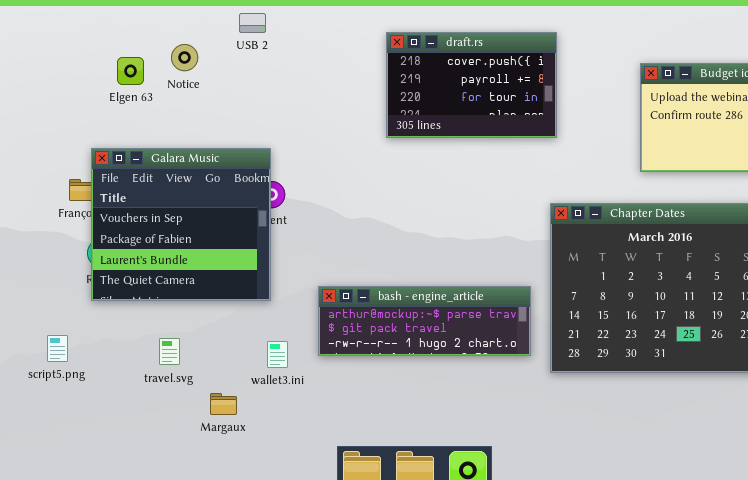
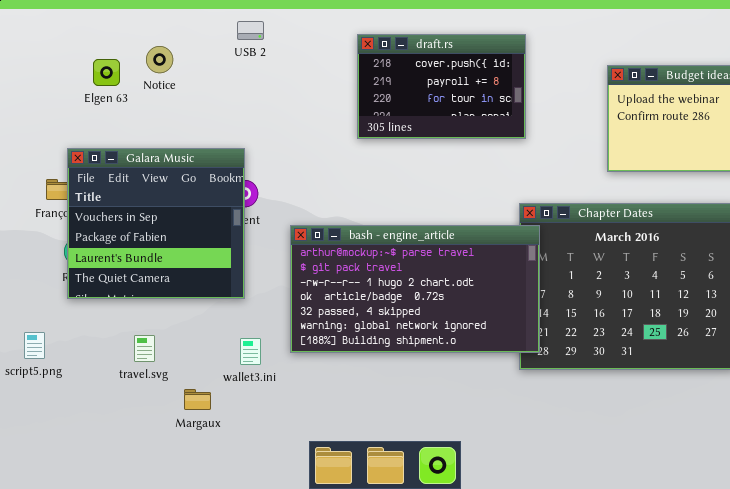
USB 2: [239,13,266,33] -> [237,21,264,40], moved
bash - engine_article: [318,286,531,356] -> [290,225,540,353], resized

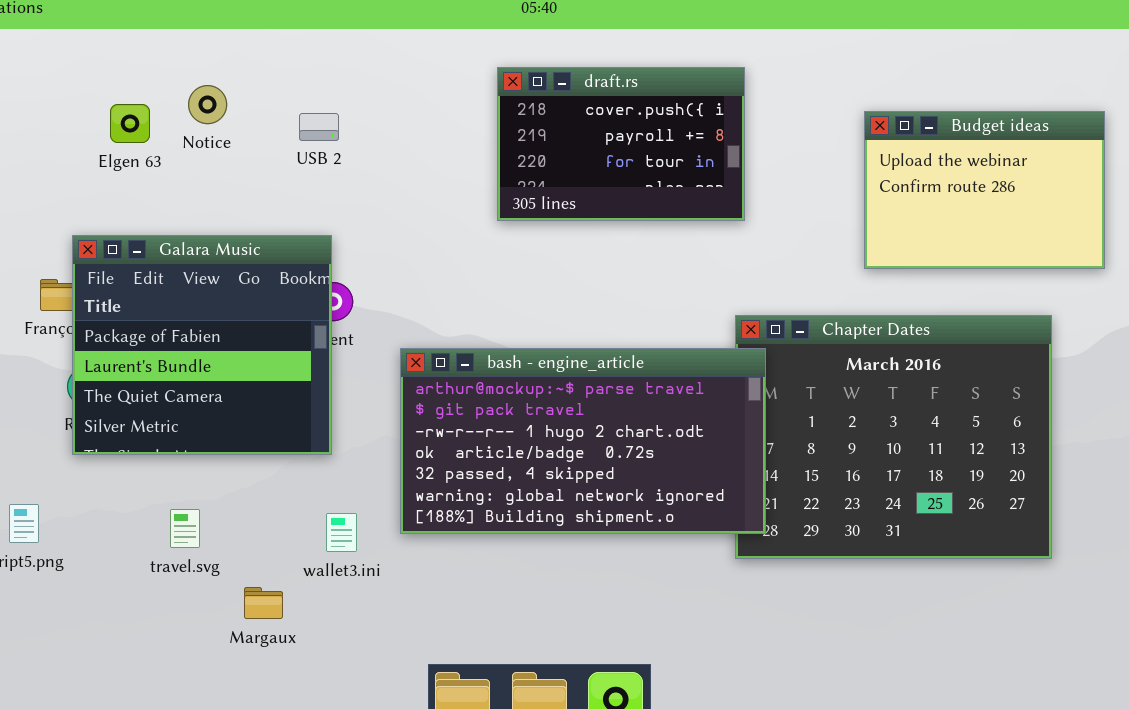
USB 2: [237,21,264,40] -> [299,113,339,141], moved
Galara Music: [67,148,245,299] -> [72,235,332,455], scrolled down 1 row

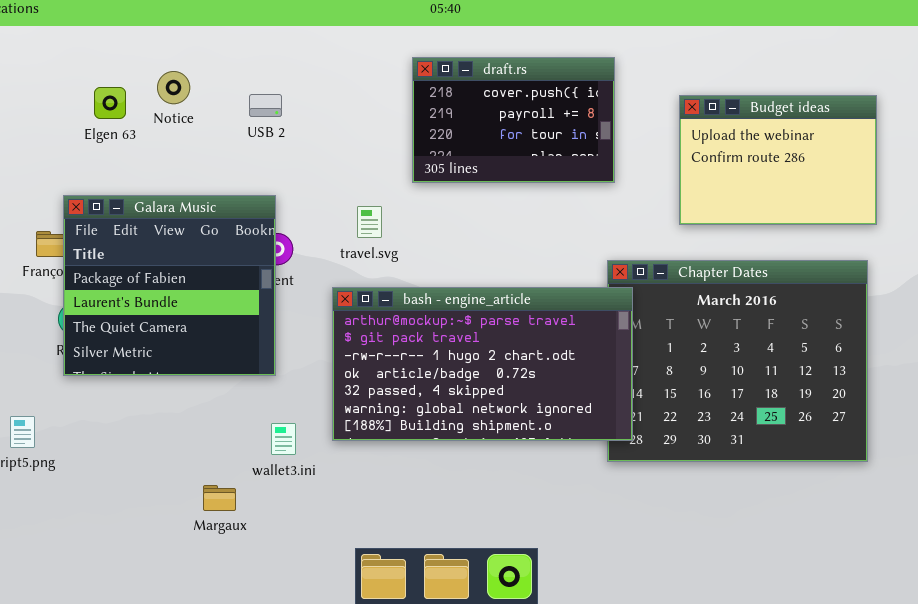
Budget ideas: [864,111,1105,269] -> [679,95,877,225], moved
travel.svg: [170,509,200,548] -> [357,206,382,238], moved

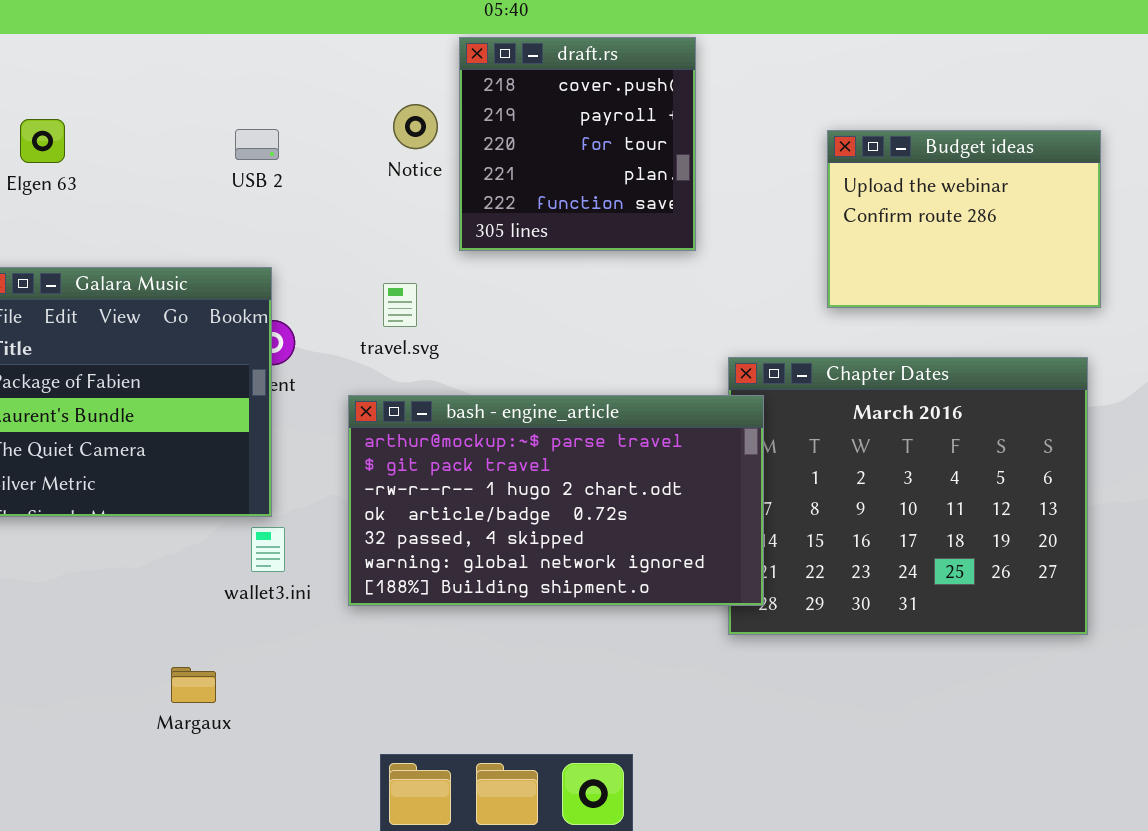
draft.rs: [412,57,615,183] -> [459,37,696,251], resized
Notice: [157,71,190,104] -> [393,104,438,149], moved
wallet3.ini: [271,423,296,455] -> [251,527,285,572], moved

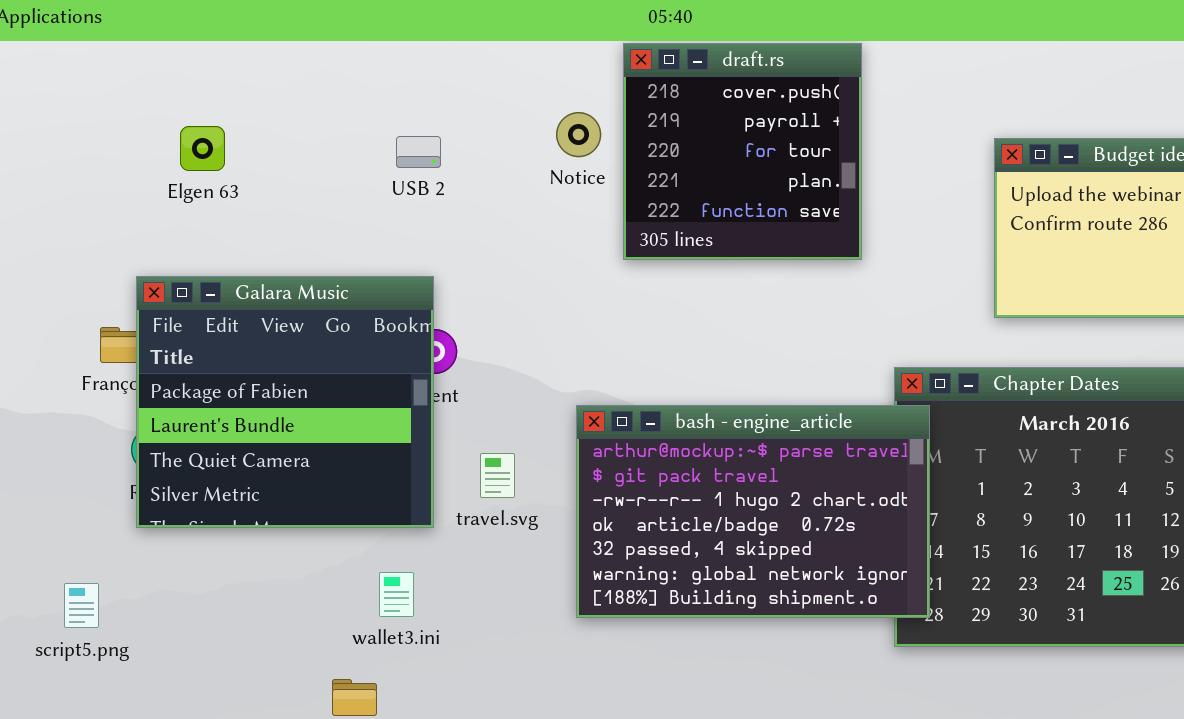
travel.svg: [383,283,417,327] -> [480,453,515,498], moved
bash - engine_article: [348,395,764,606] -> [576,405,930,618], resized
wallet3.ini: [251,527,285,572] -> [379,572,414,617], moved

